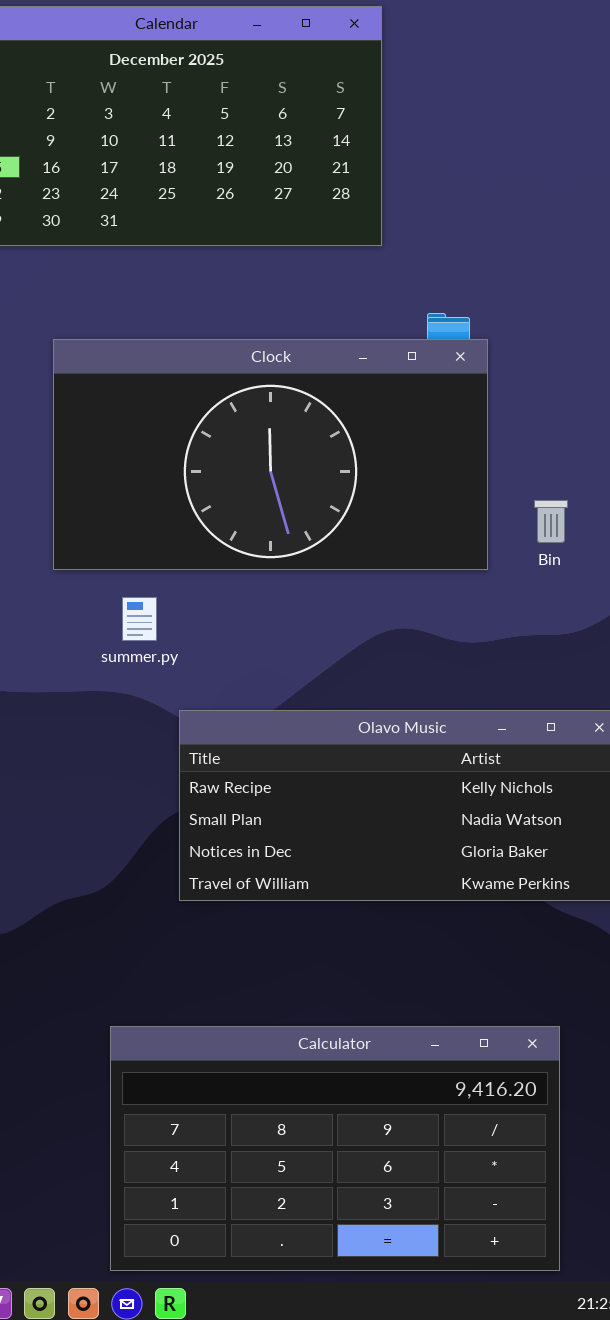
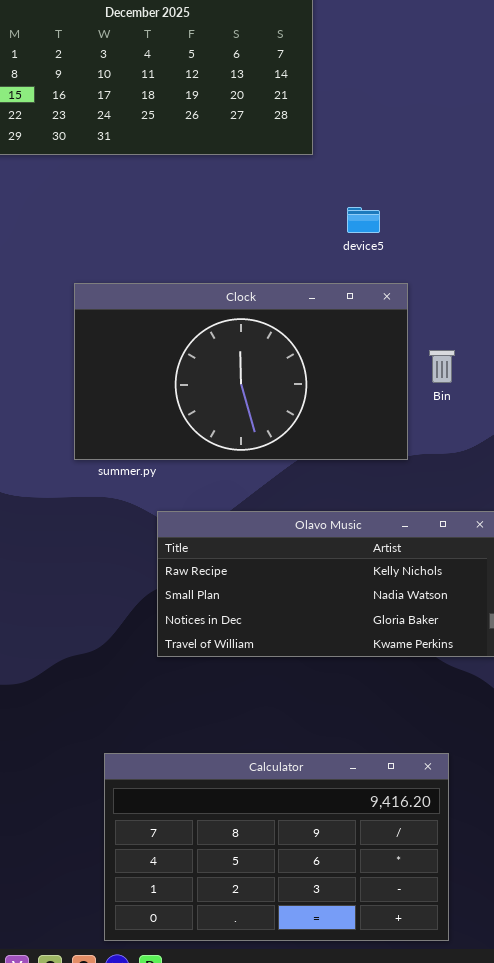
Clock: [53,339,488,570] -> [74,283,408,460], moved

